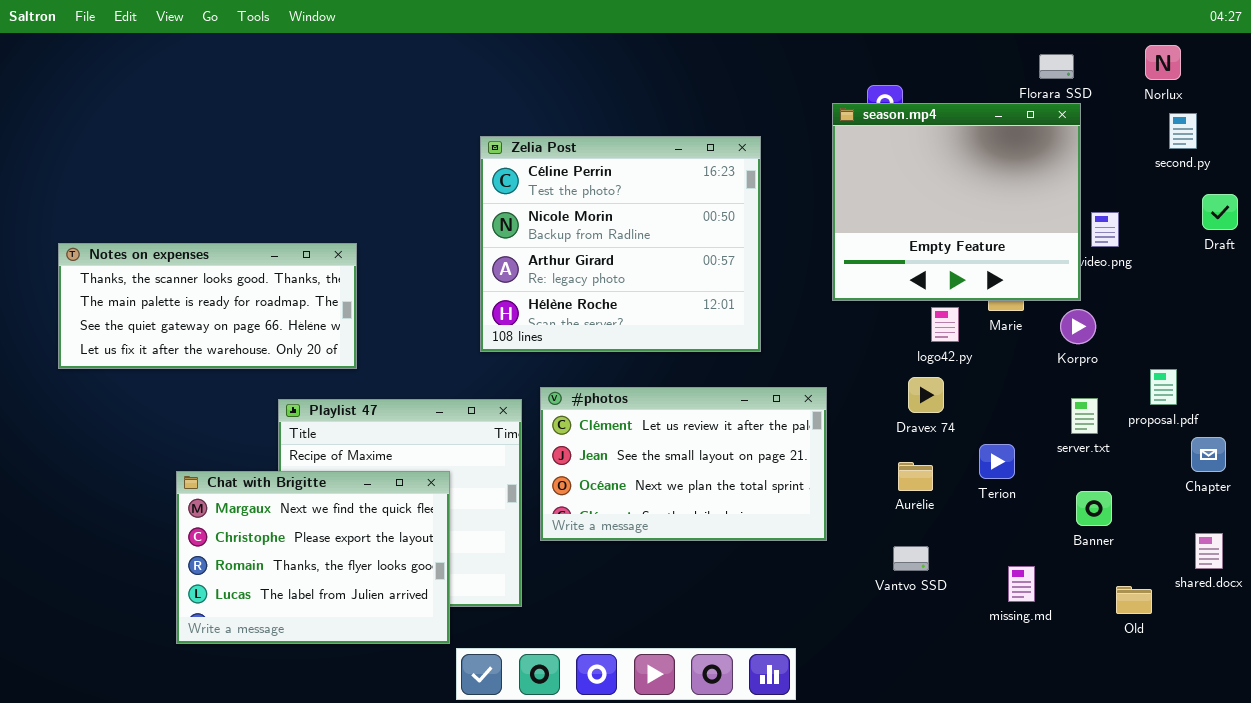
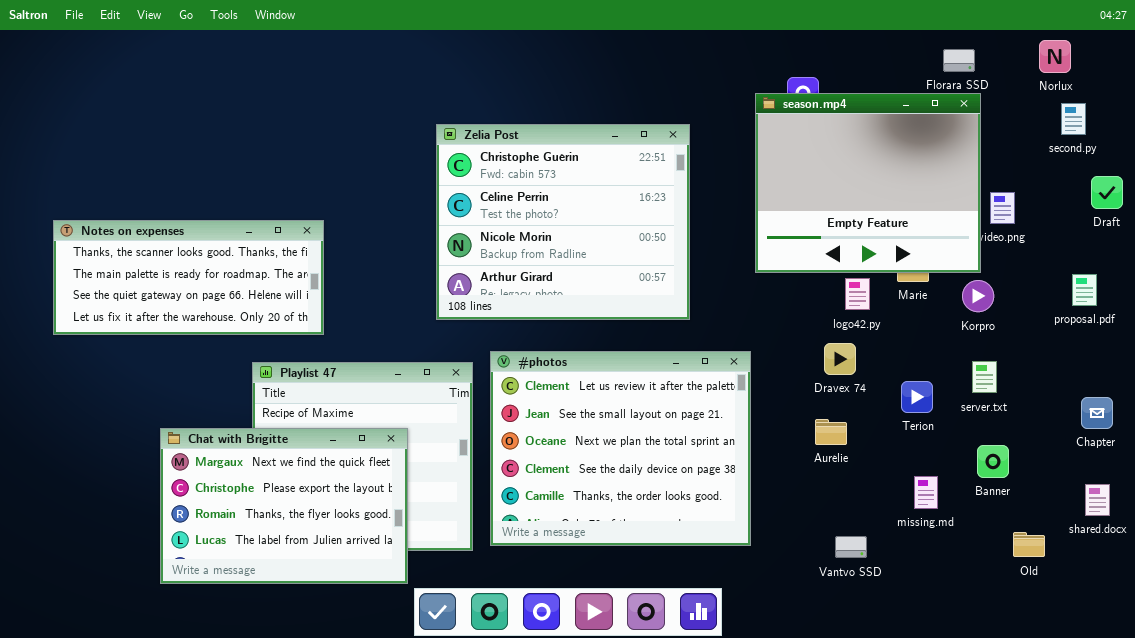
Zelia Post: [480,136,761,352] -> [436,124,690,320], scrolled up 1 row
proposal.pdf: [1150,369,1177,405] -> [1072,274,1097,306], moved
#photos: [540,387,827,541] -> [490,351,751,546], resized
Terion: [979,444,1015,479] -> [901,381,933,413], moved
Vantvo SSD: [893,546,929,571] -> [835,536,867,558], moved
missing.md: [1008,566,1035,602] -> [914,476,938,509], moved

